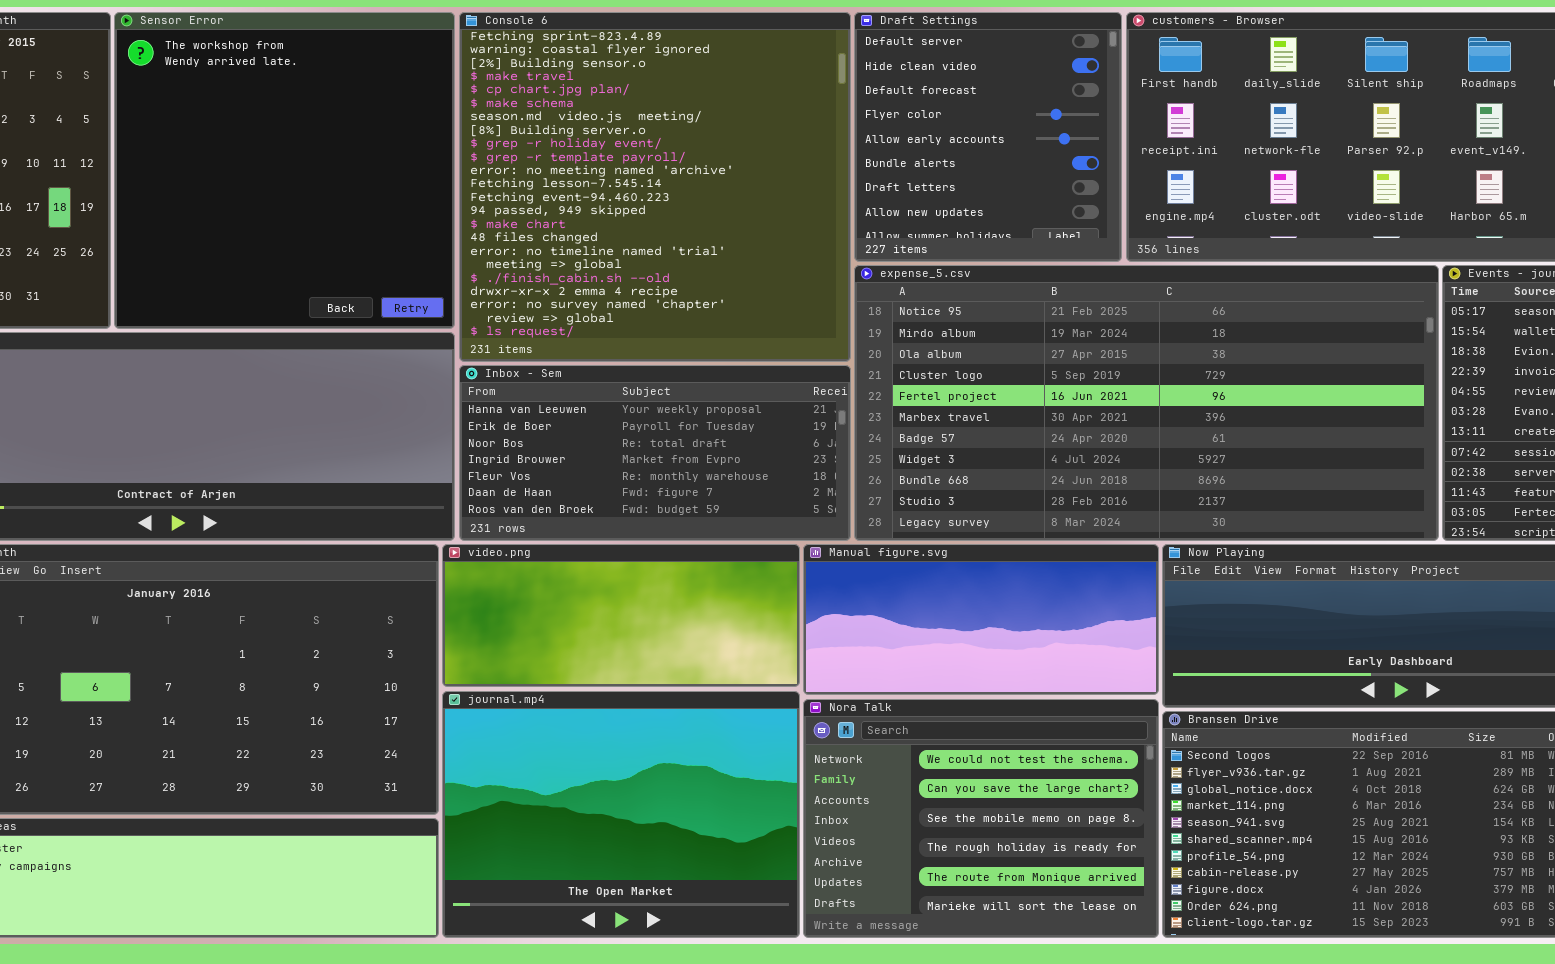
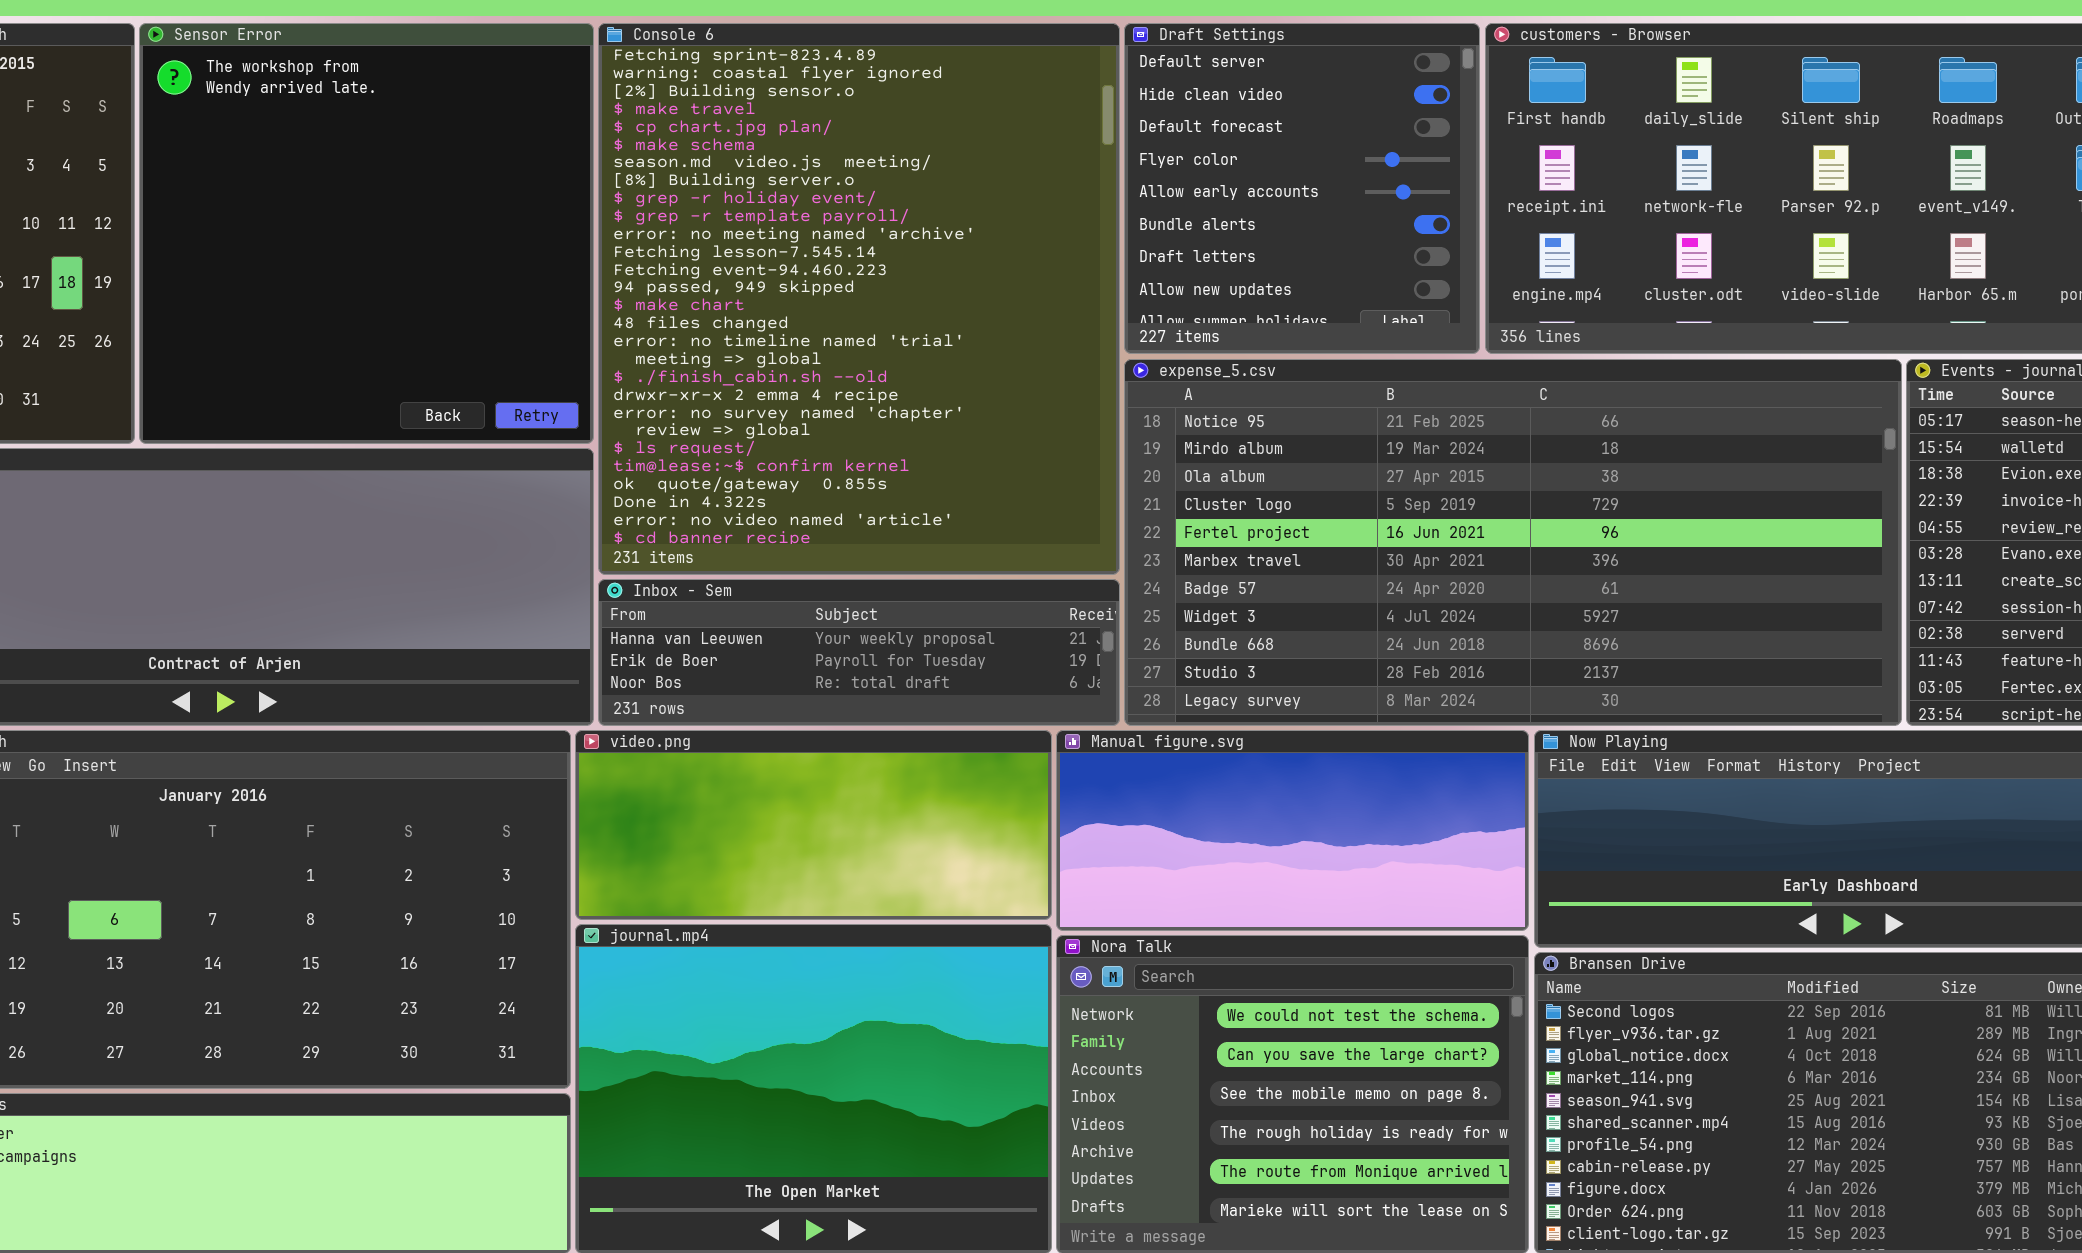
Console 6: [459,12,851,362] -> [598,23,1120,575], resized
Inbox - Sem: [459,365,851,541] -> [598,579,1120,726], resized

